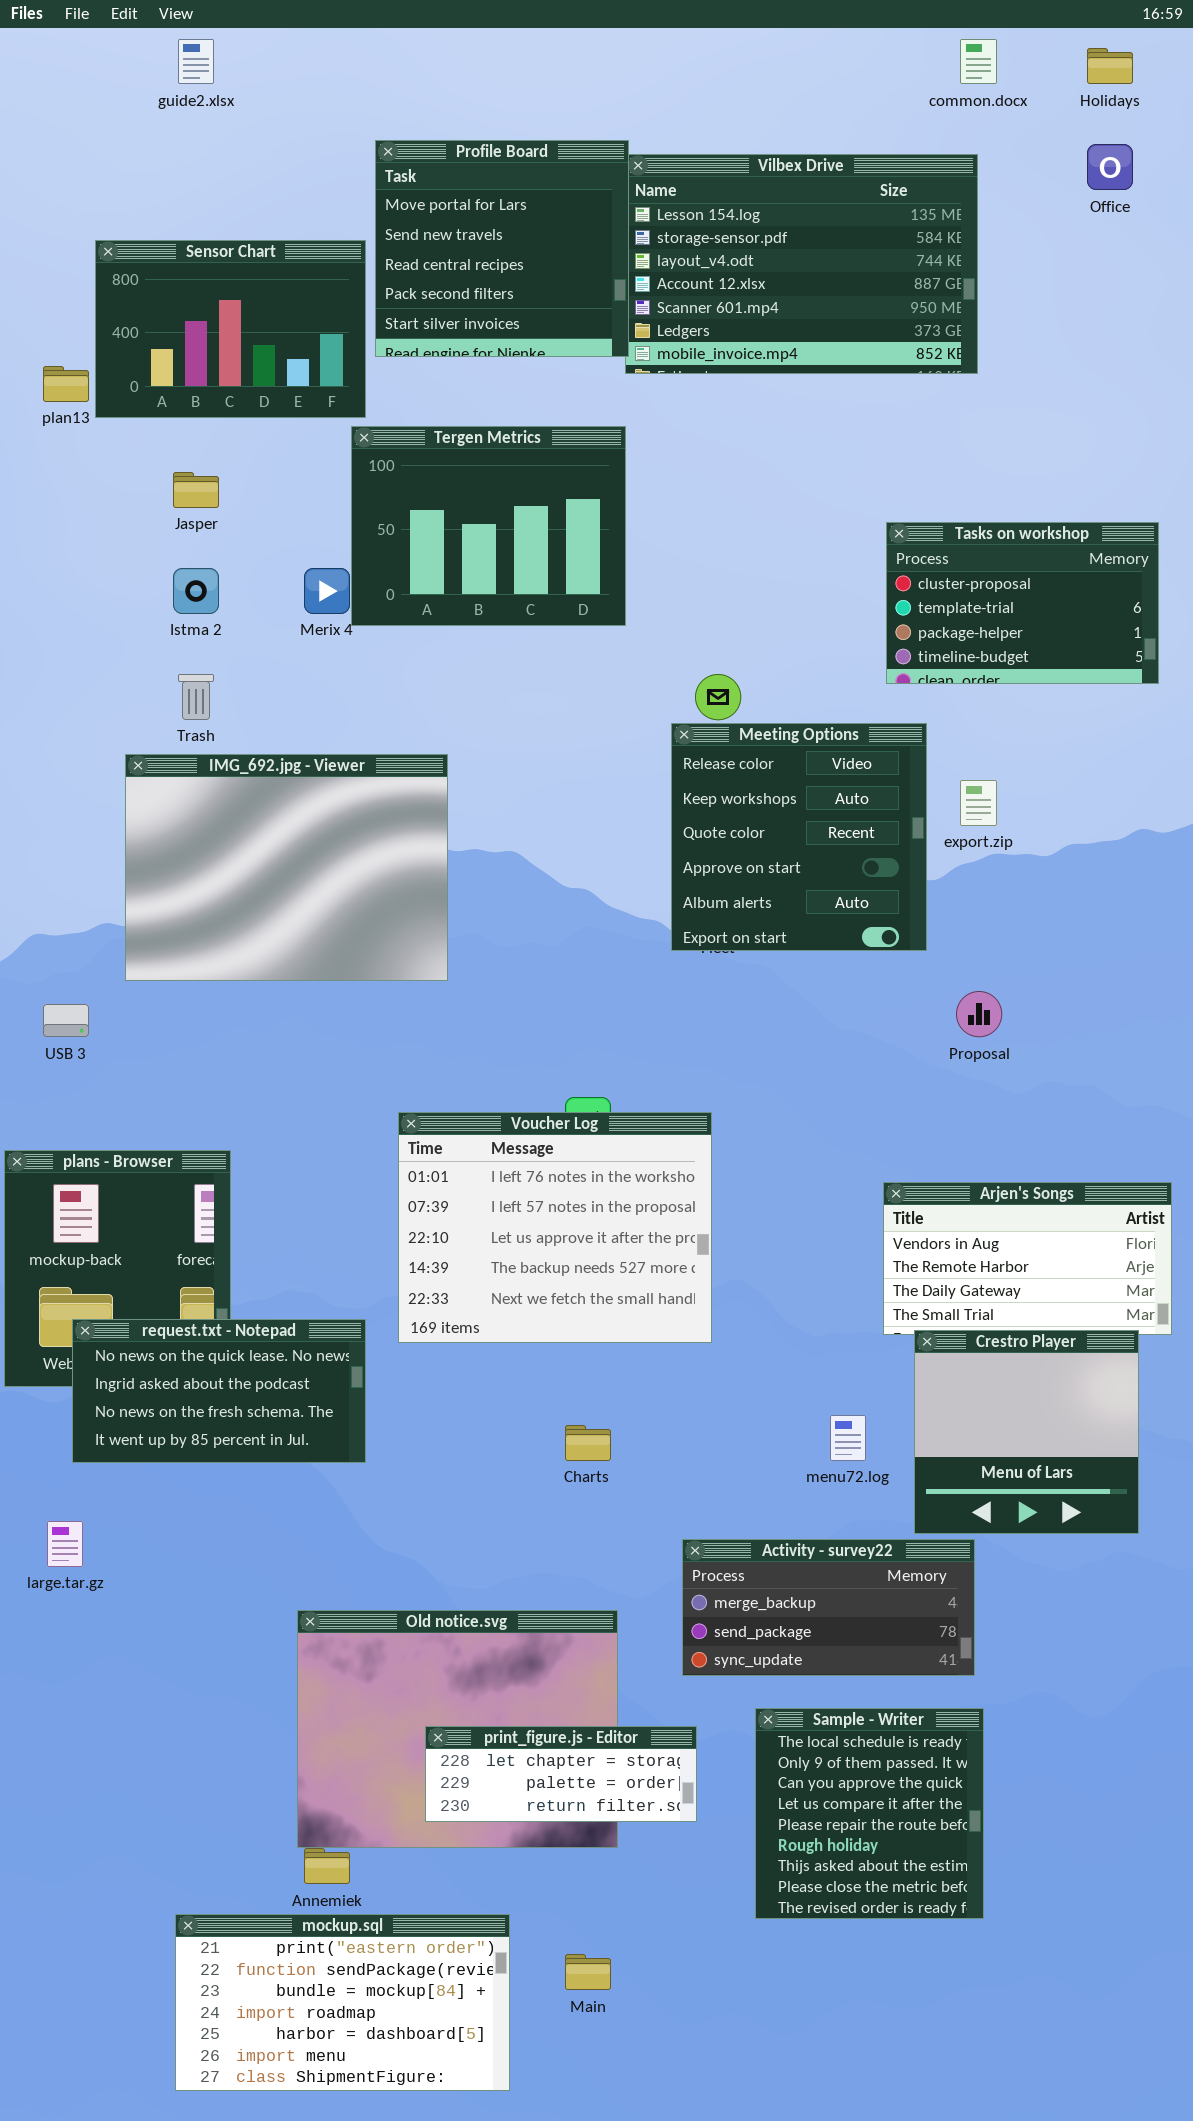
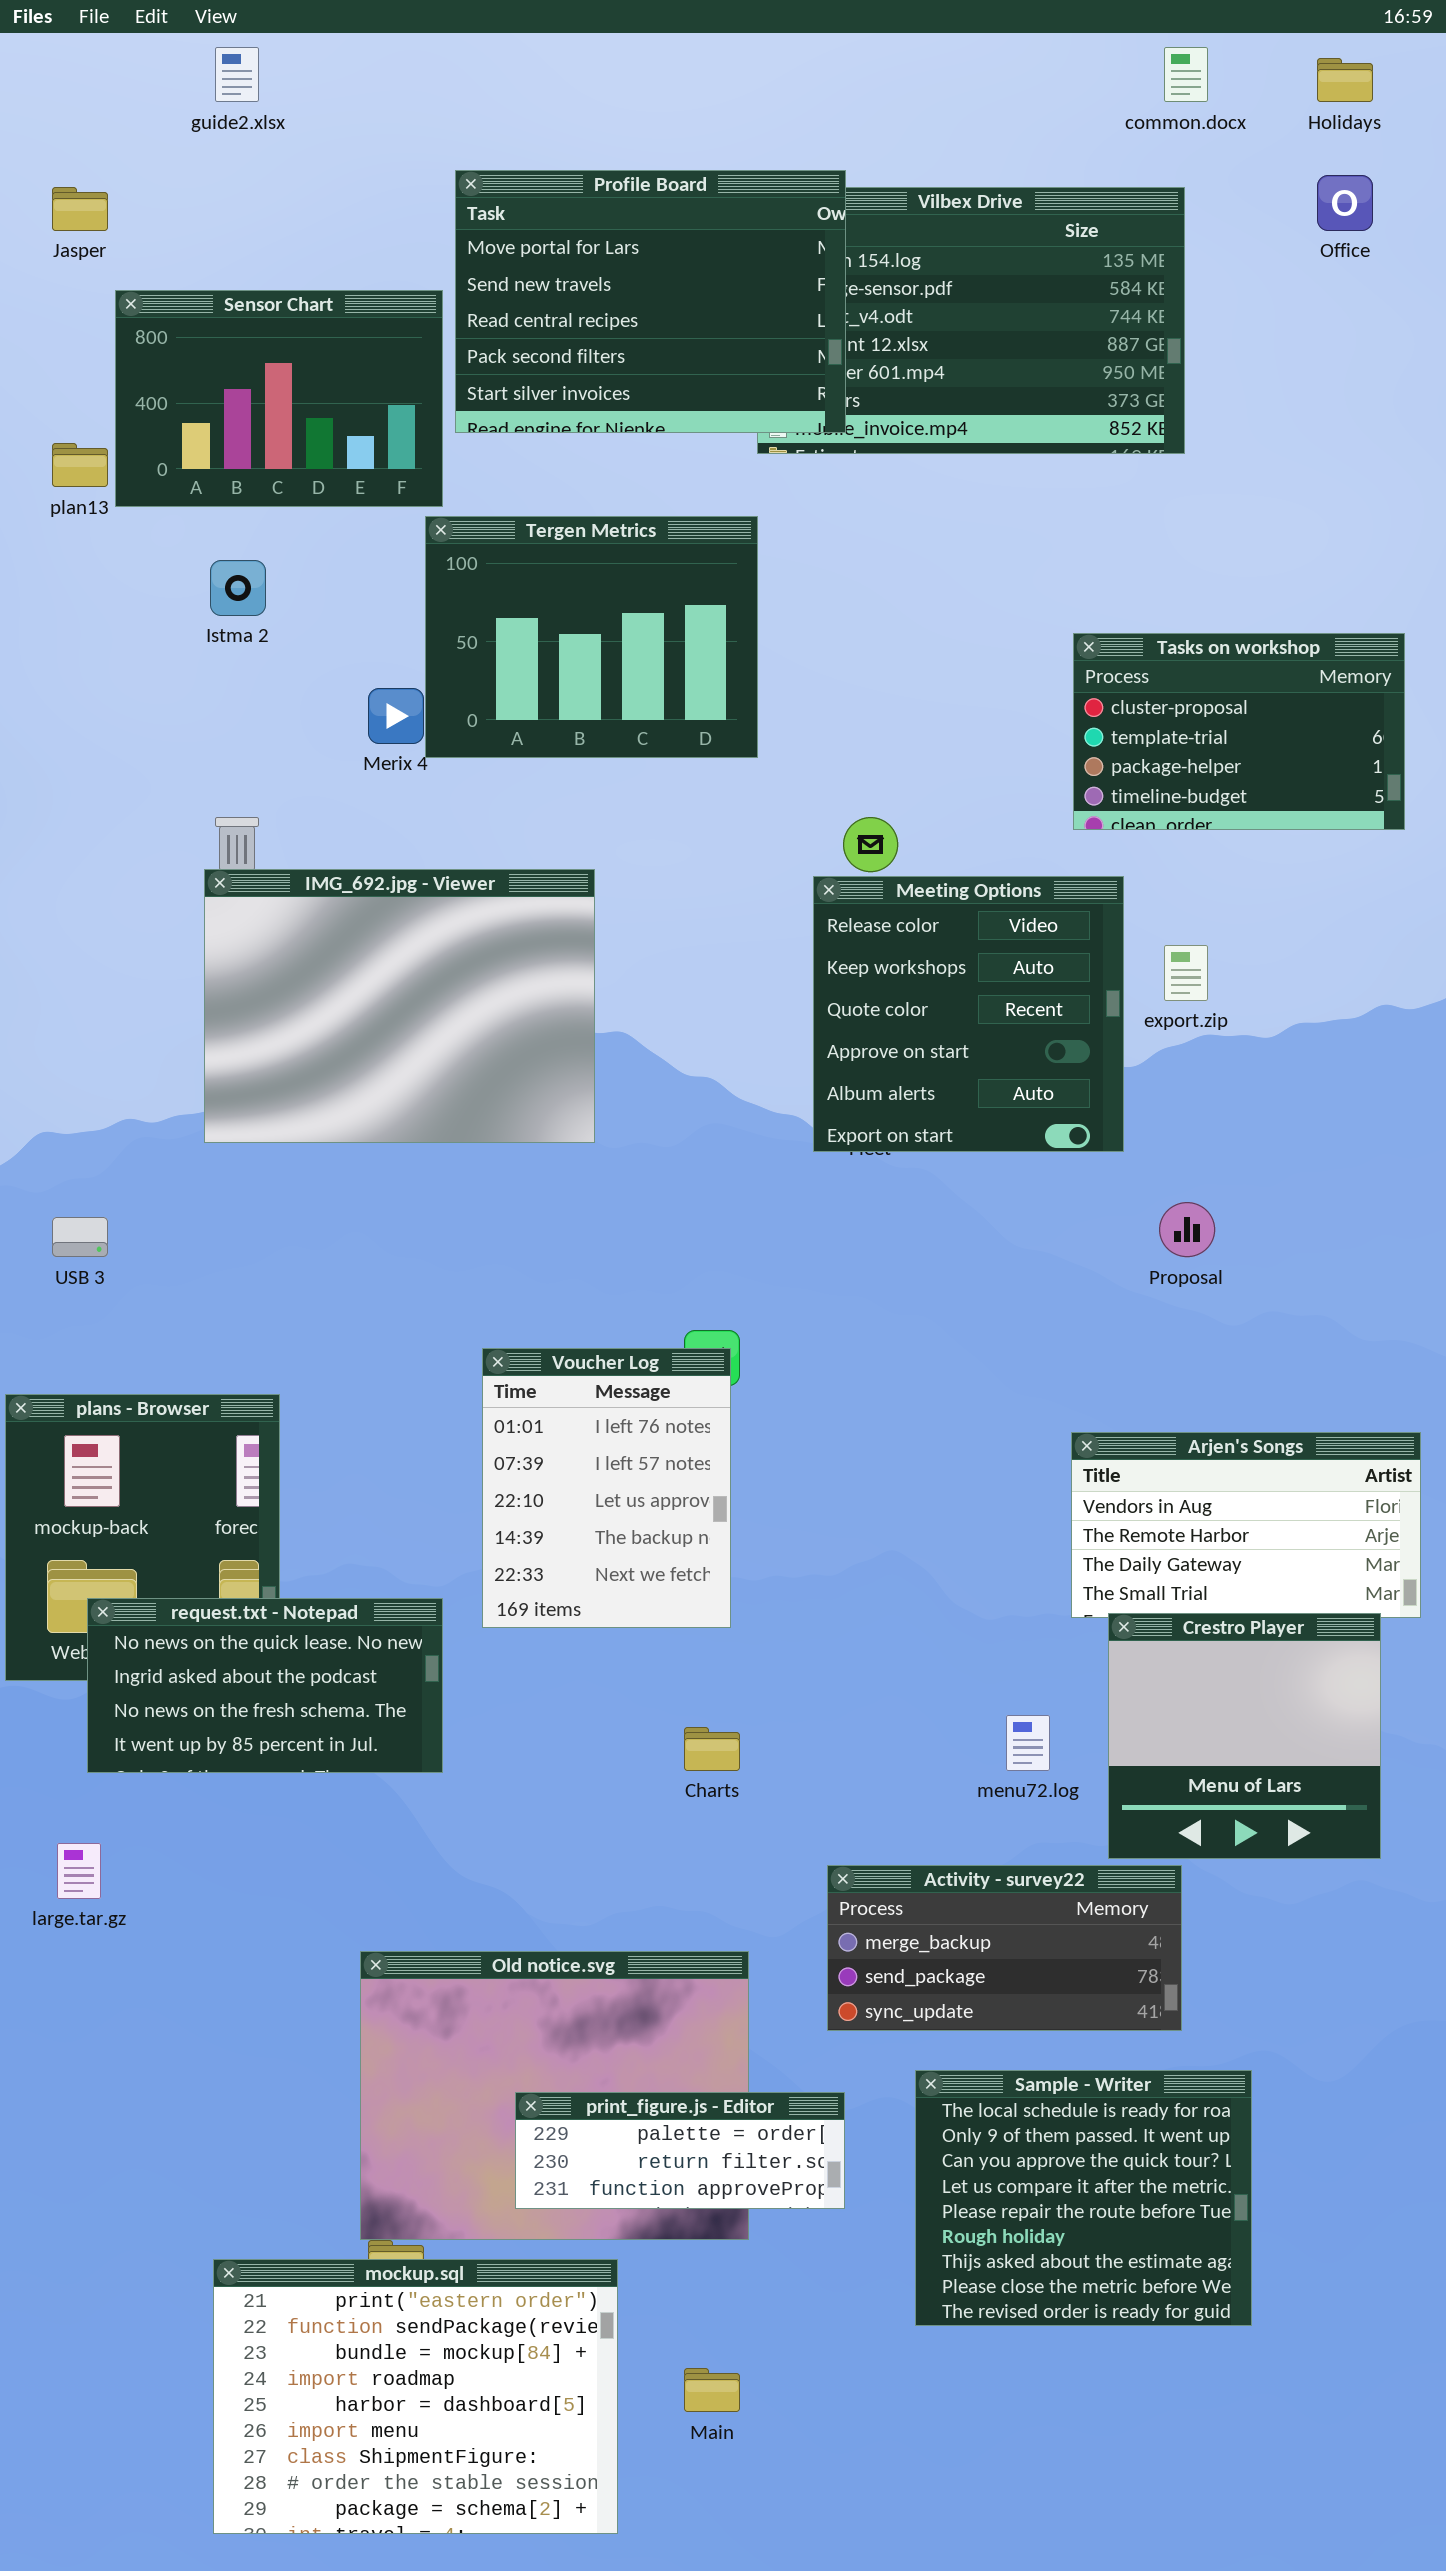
Profile Board: [375,140,629,357] -> [455,170,846,433], resized
Jasper: [173,472,219,508] -> [52,187,108,231], moved
Istma 2: [173,568,219,614] -> [210,560,266,616], moved
IMG_692.jpg - Viewer: [125,754,448,981] -> [204,869,595,1143], moved
Voucher Log: [398,1112,712,1343] -> [482,1348,731,1628], resized
Sample - Writer: [755,1708,984,1919] -> [915,2070,1252,2326], resized
print_figure.js - Editor: [425,1726,697,1822] -> [515,2092,845,2209], scrolled down 1 row
mockup.sql: [175,1914,510,2091] -> [213,2259,618,2534], resized

